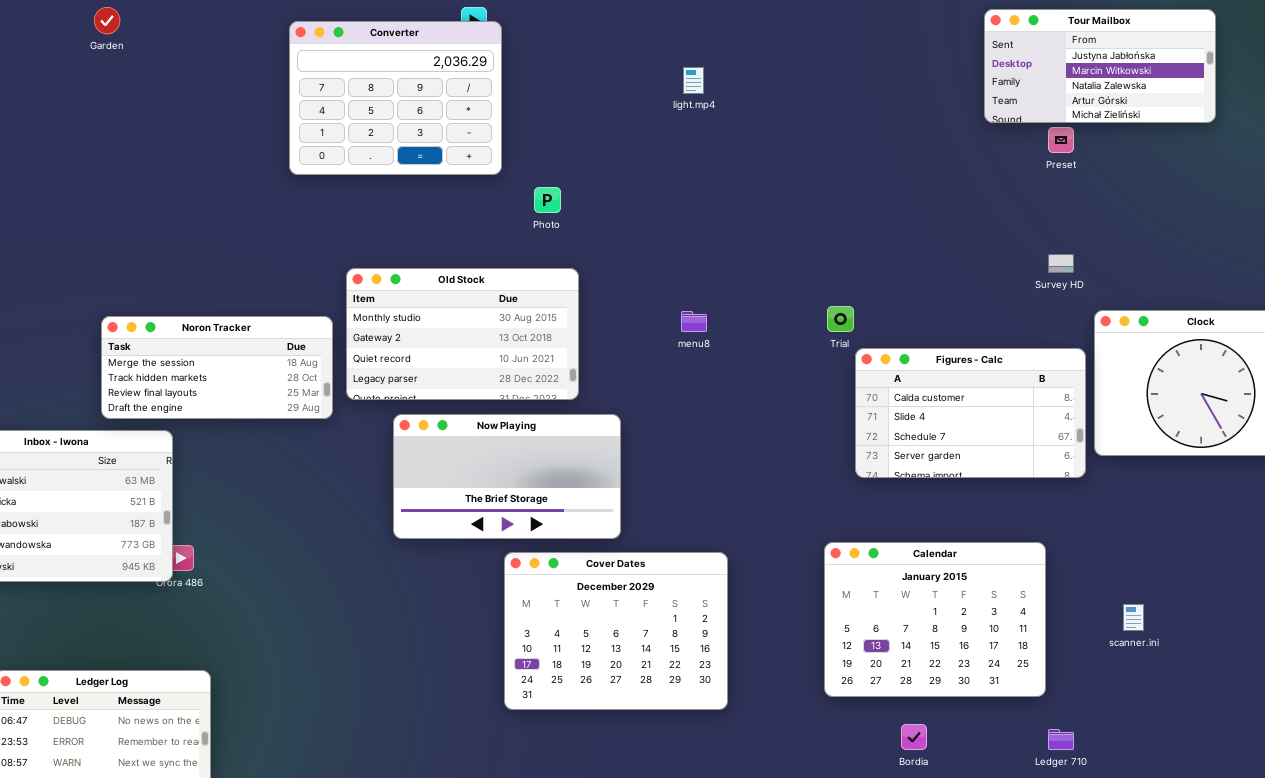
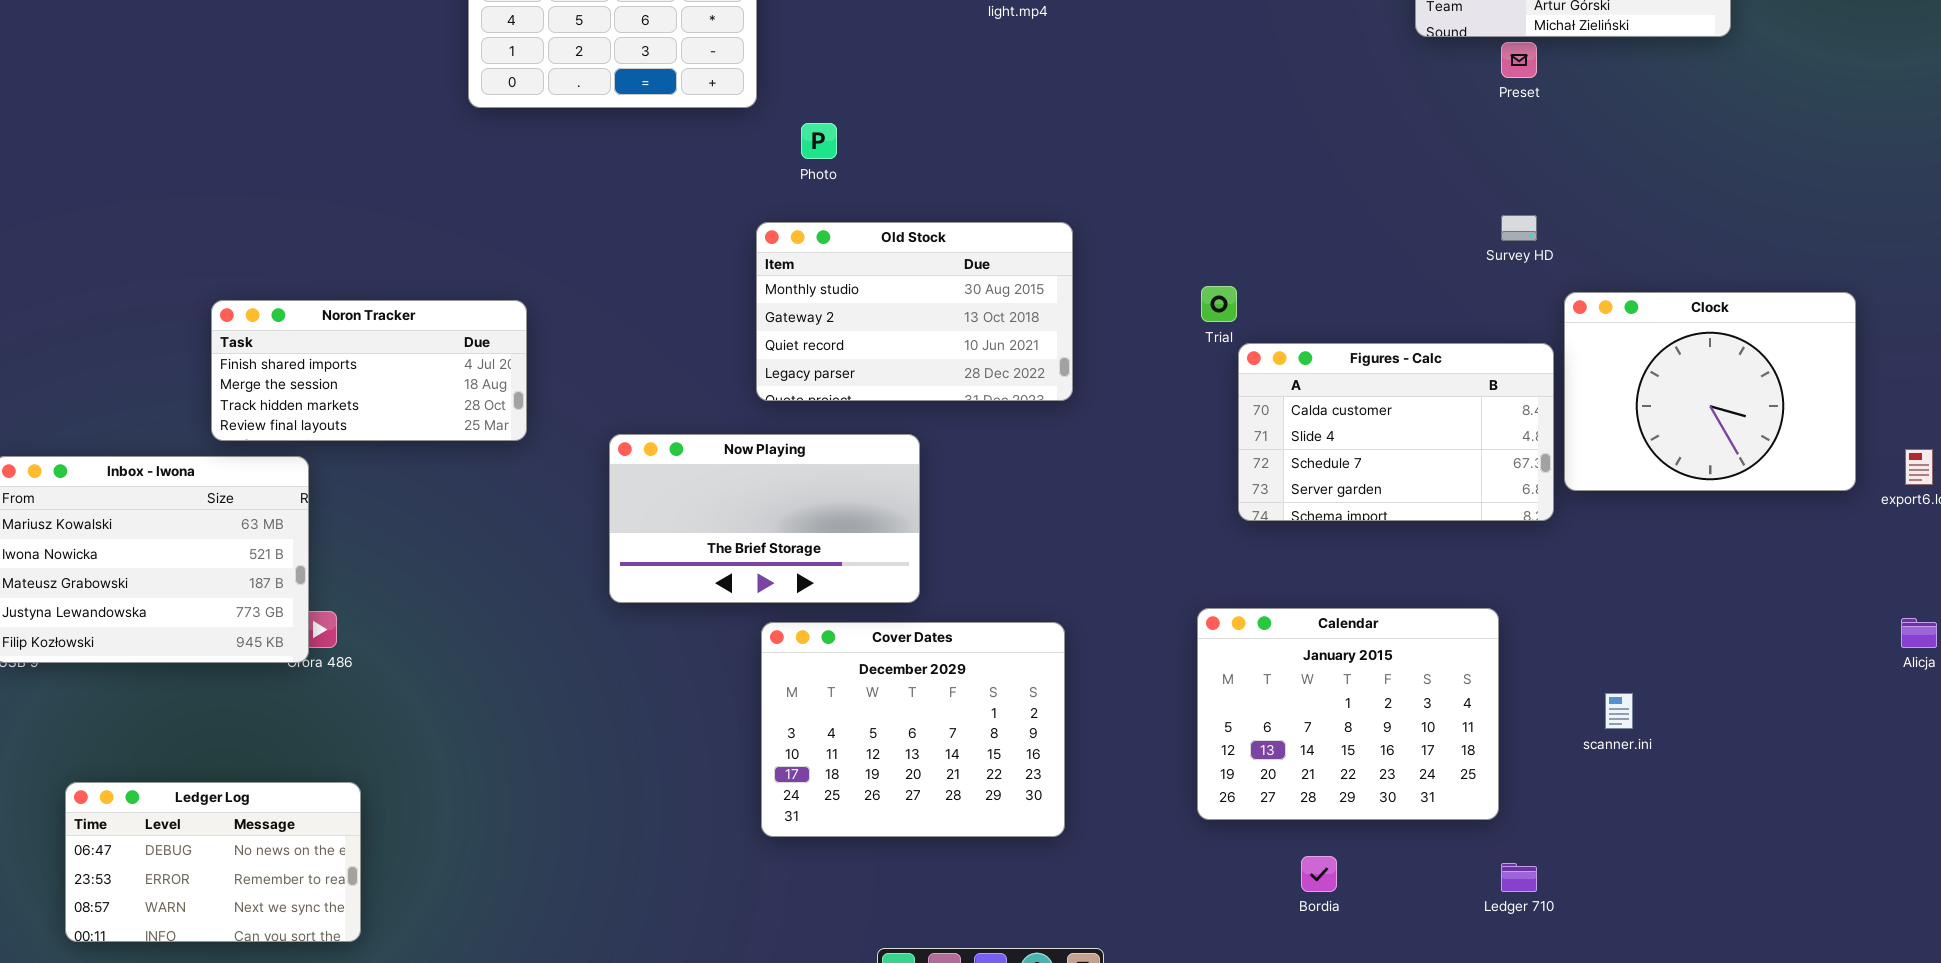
Old Stock: [346,268,579,400] -> [756,222,1073,401], moved
Noron Tracker: [101,316,333,419] -> [211,300,527,441], scrolled up 1 row

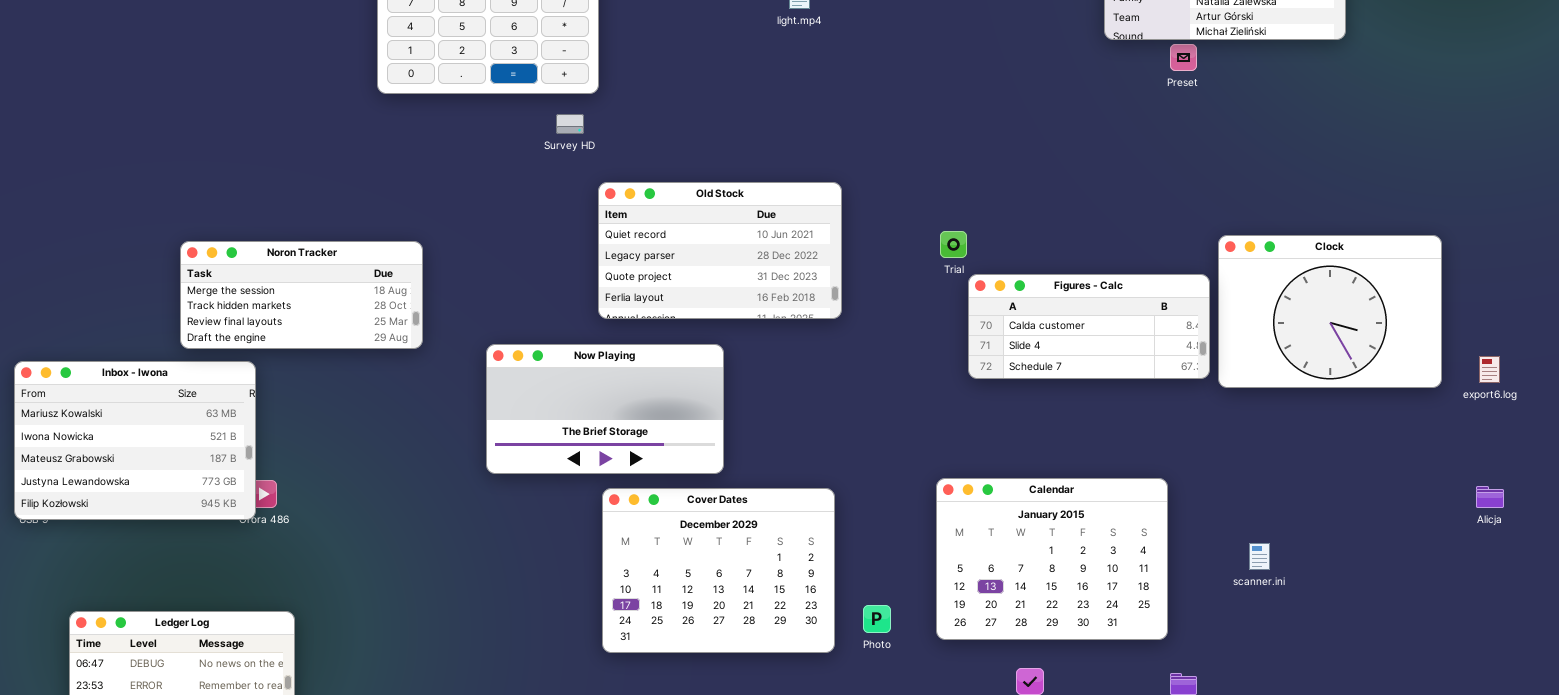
Photo: [801,123,837,159] -> [863,605,891,633], moved
Survey HD: [1501,215,1537,241] -> [556,114,584,134], moved
Old Stock: [756,222,1073,401] -> [598,182,842,319], scrolled down 2 rows
Noron Tracker: [211,300,527,441] -> [180,241,423,349], scrolled down 1 row
Figures - Calc: [1238,343,1554,521] -> [968,274,1210,379], resized

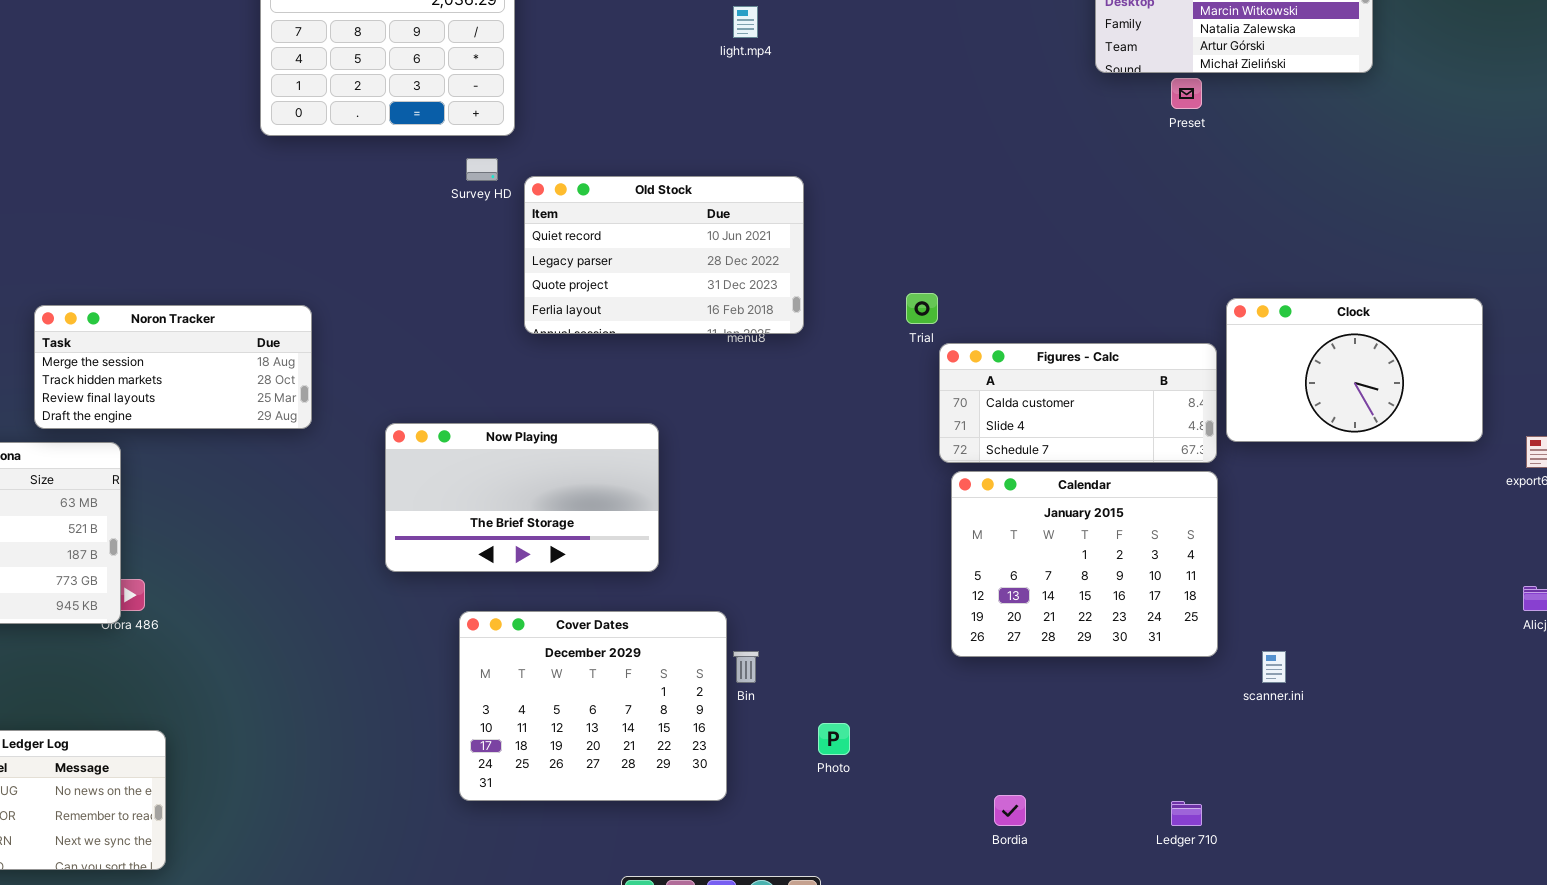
Old Stock: [598,182,842,319] -> [524,176,804,334], moved
Clock: [1218,235,1442,388] -> [1226,298,1483,442], resized
Calendar: [936,478,1168,640] -> [951,471,1218,657], moved
Cover Dates: [602,488,835,653] -> [459,611,727,801], moved

